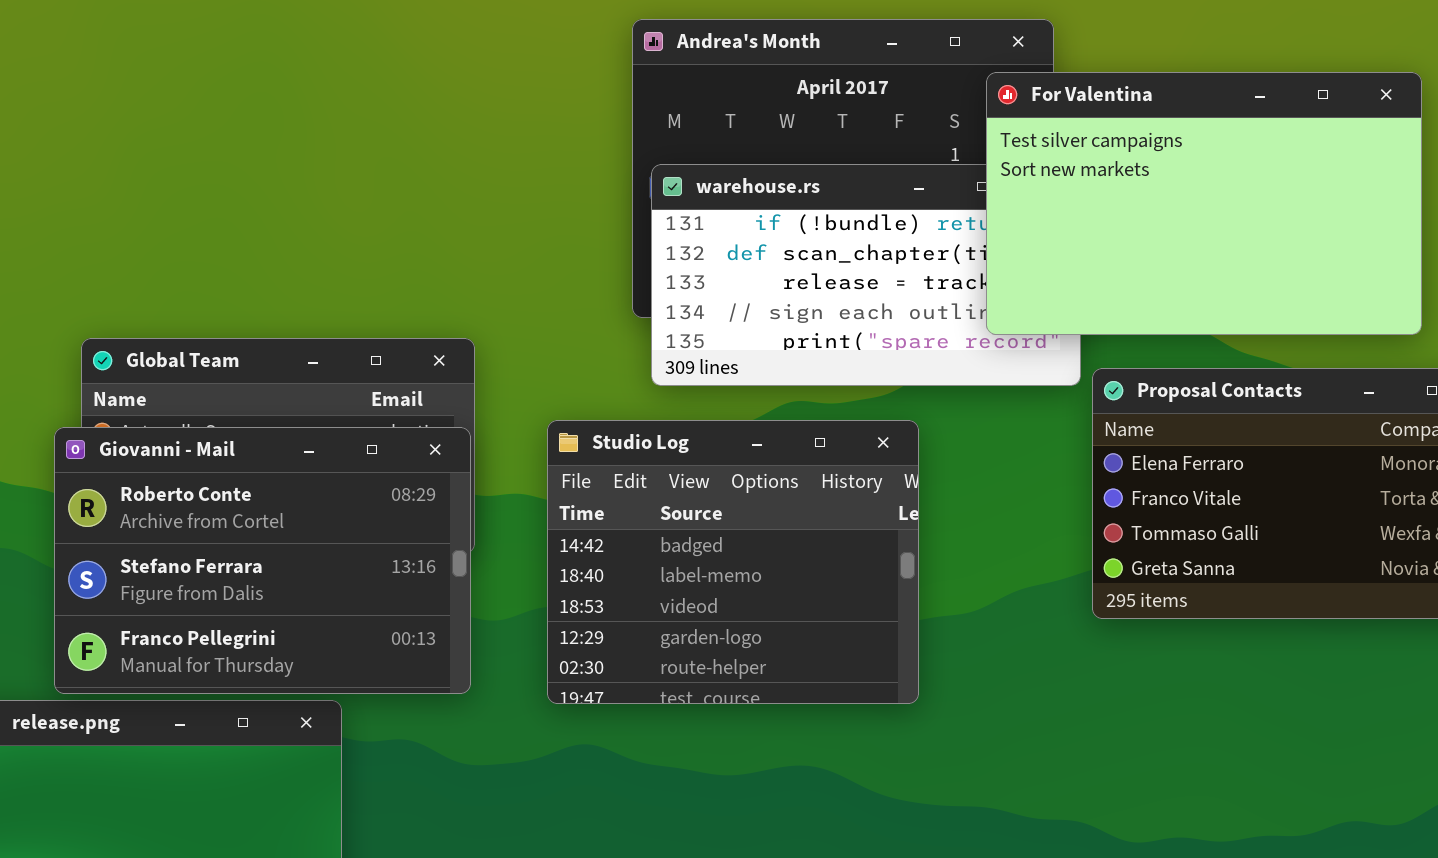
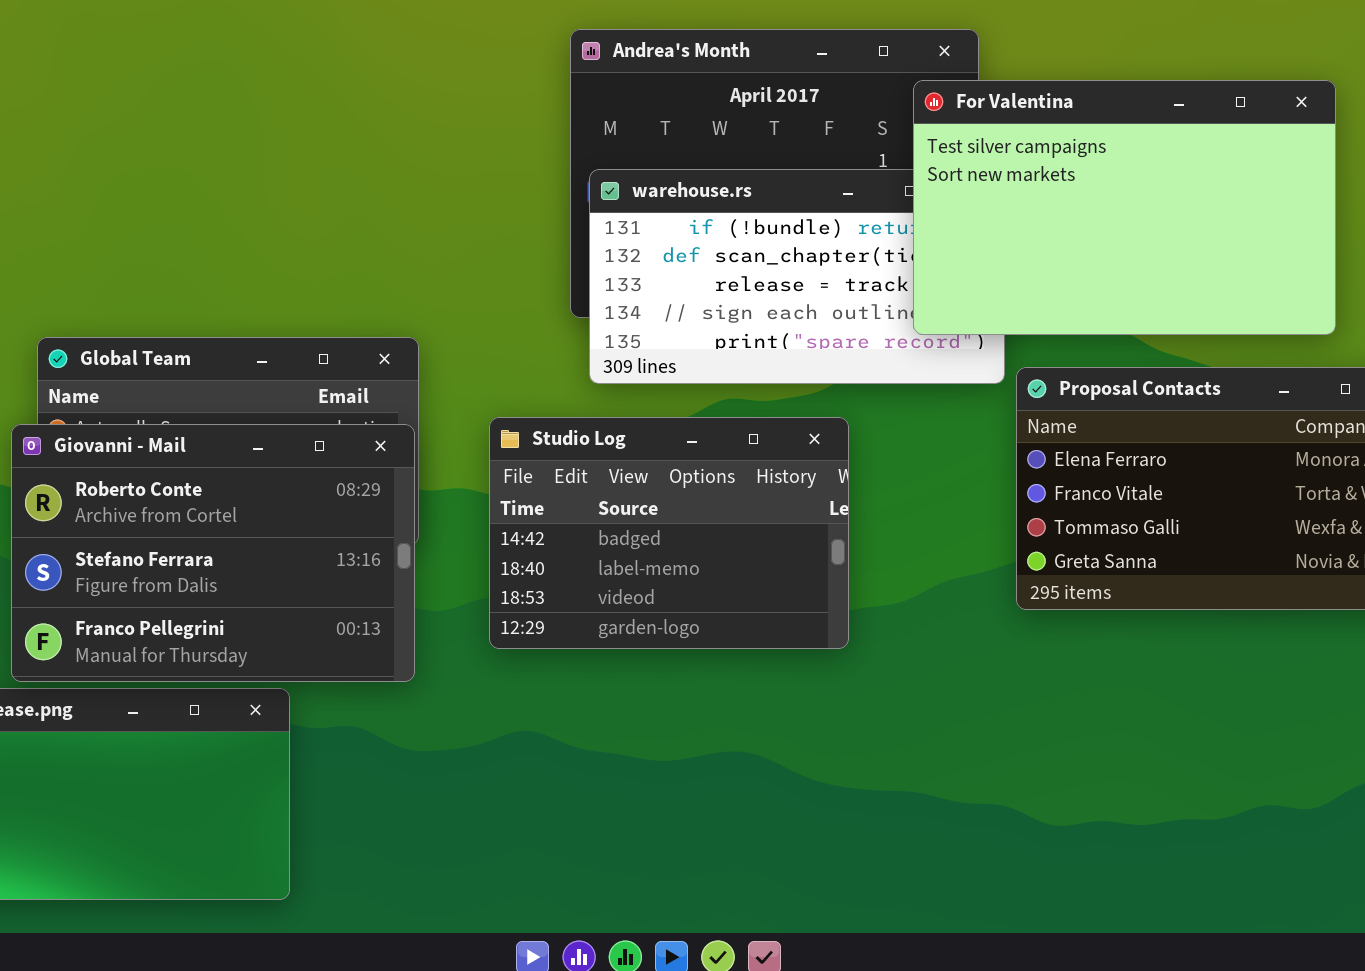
Studio Log: [547,420,919,704] -> [489,417,849,649], resized

